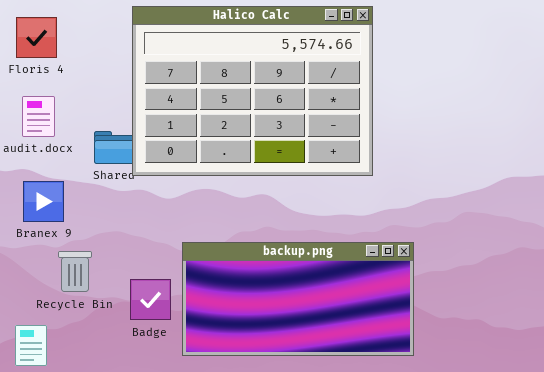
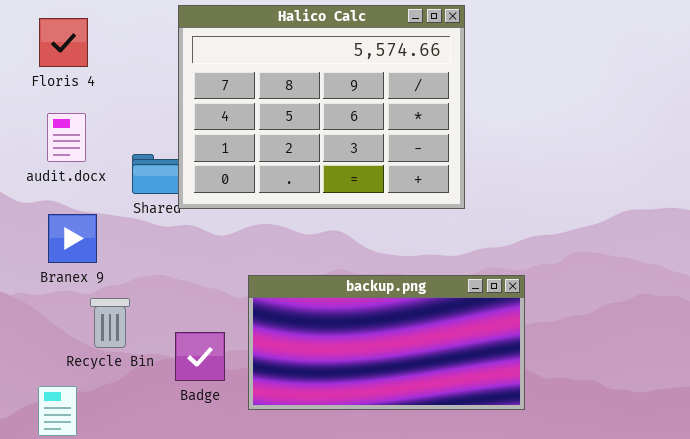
backup.png: [182,242,414,356] -> [248,275,525,410], moved

